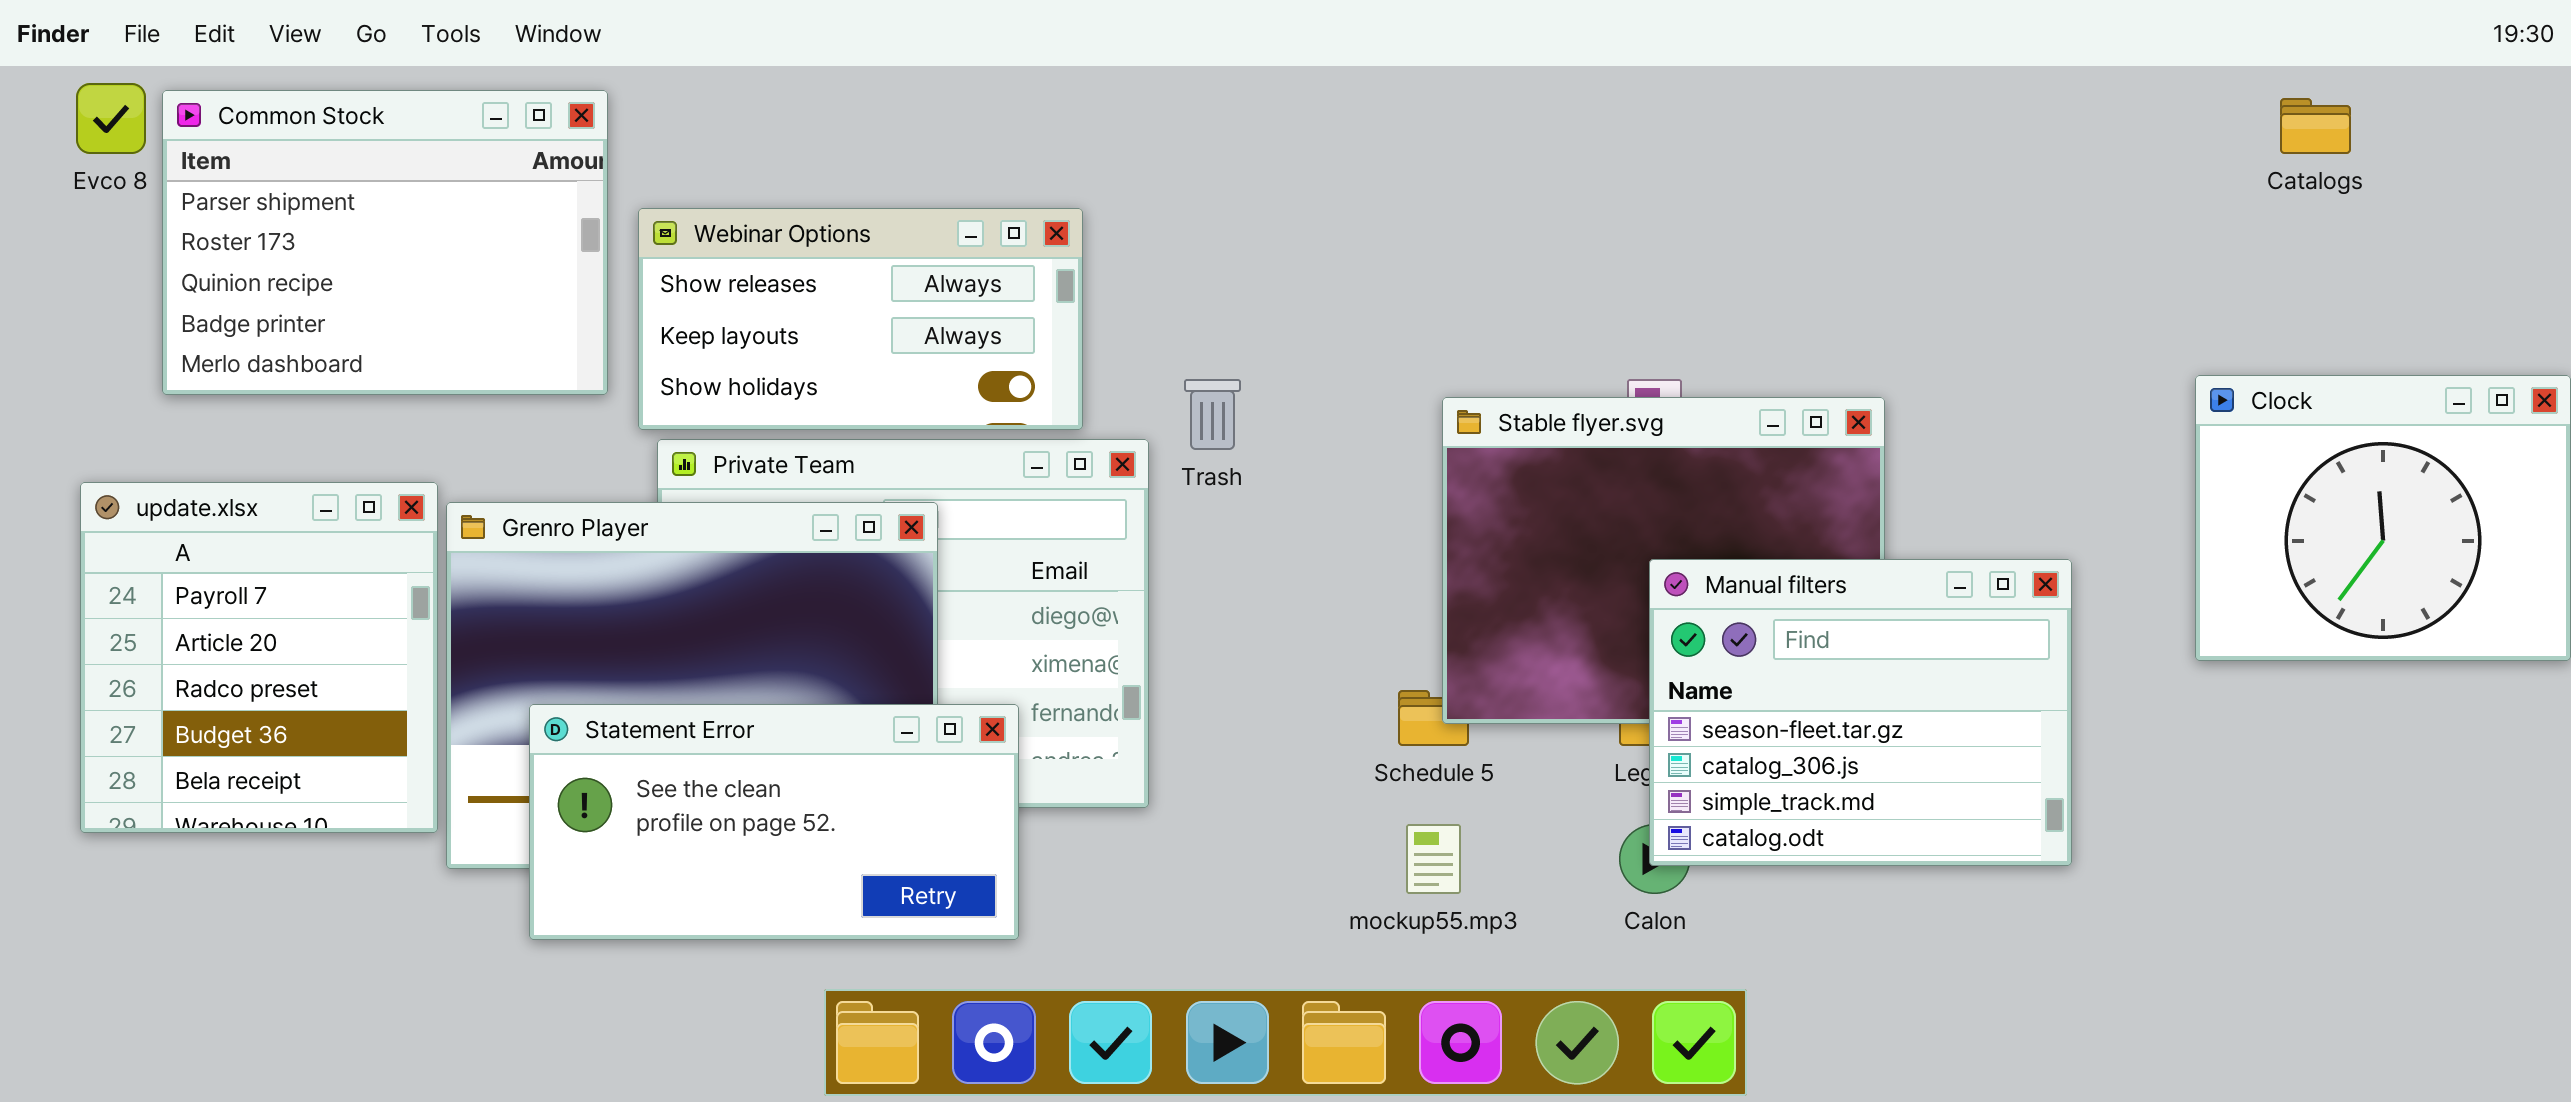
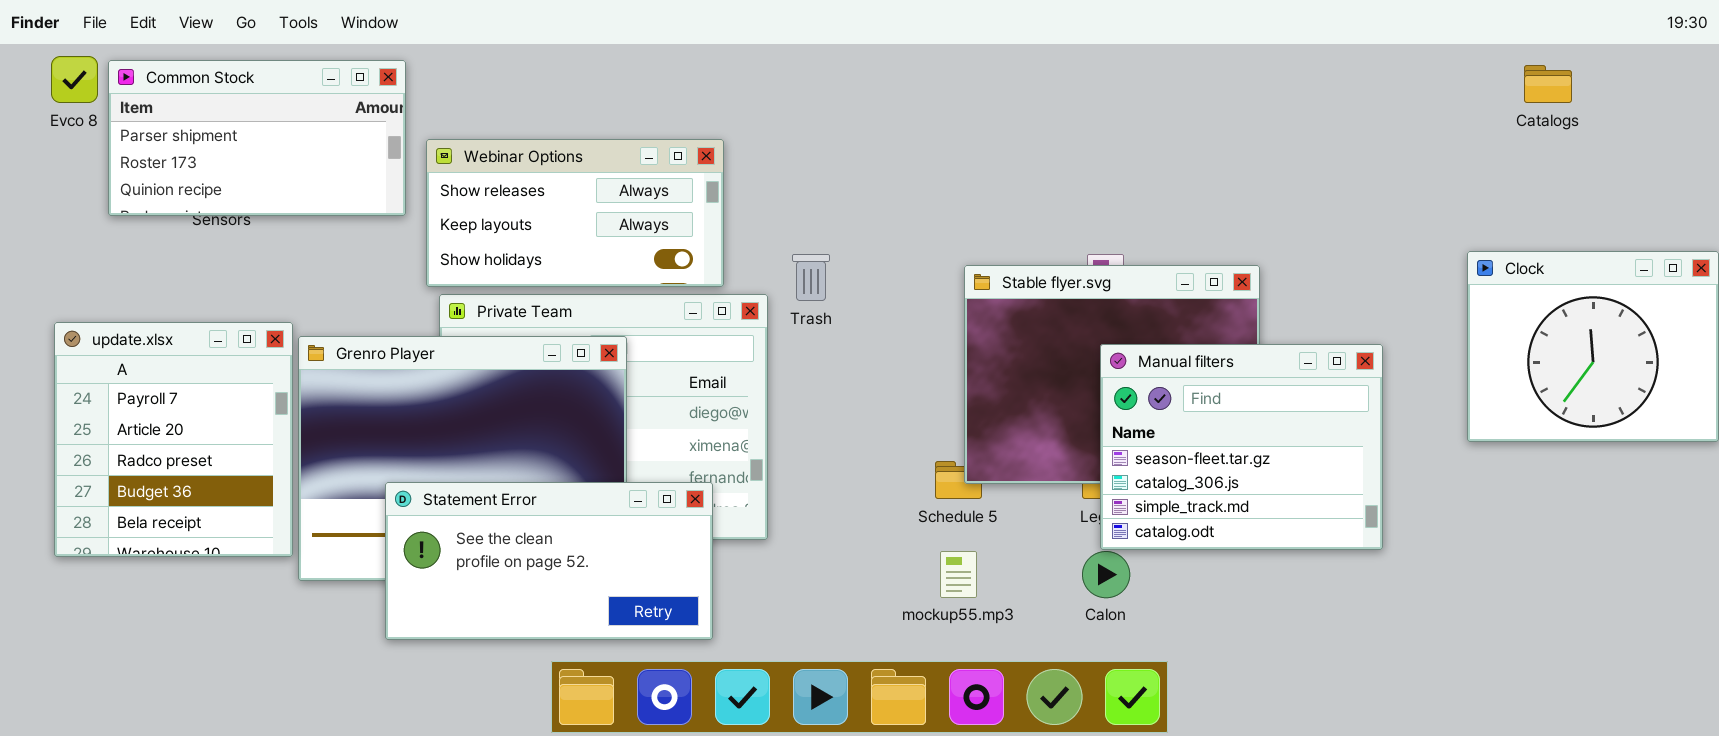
Common Stock: [162,90,608,395] -> [108,60,406,216], resized
Manual filters: [1649,559,2072,866] -> [1100,344,1383,550], moved
Statement Error: [529,704,1019,940] -> [385,482,713,640], moved

